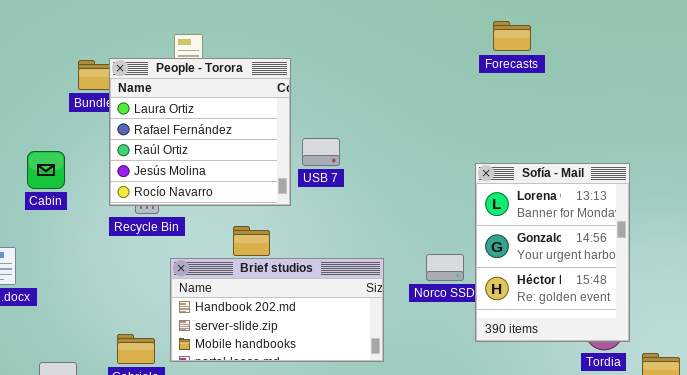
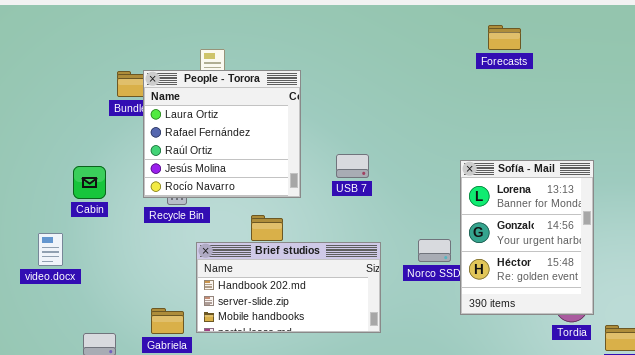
Forecasts: [493,21,531,51] -> [488,25,521,50], moved
USB 7: [302,138,340,166] -> [336,154,369,178], moved
Cabin: [27,151,65,189] -> [73,166,106,199], moved

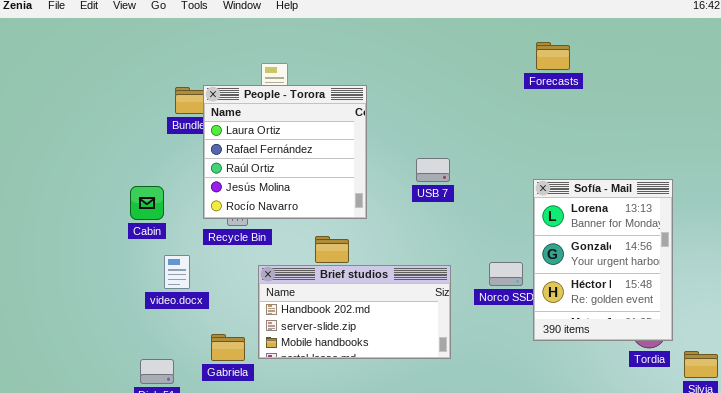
Forecasts: [488,25,521,50] -> [536,42,570,70], moved
USB 7: [336,154,369,178] -> [416,158,450,182], moved
video.docx: [38,233,63,266] -> [164,255,190,289], moved

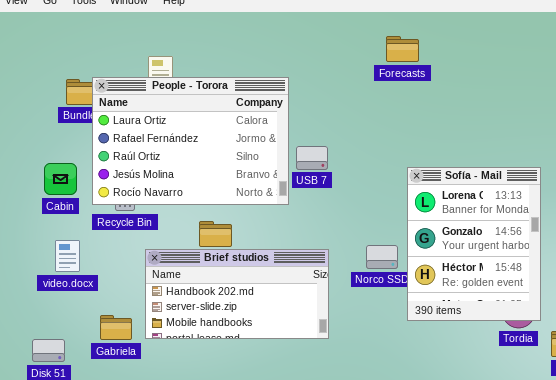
Forecasts: [536,42,570,70] -> [386,36,419,62], moved
People - Torora: [203,85,367,219] -> [92,77,289,205], resized
Cabin: [130,186,164,220] -> [44,163,77,195], moved

